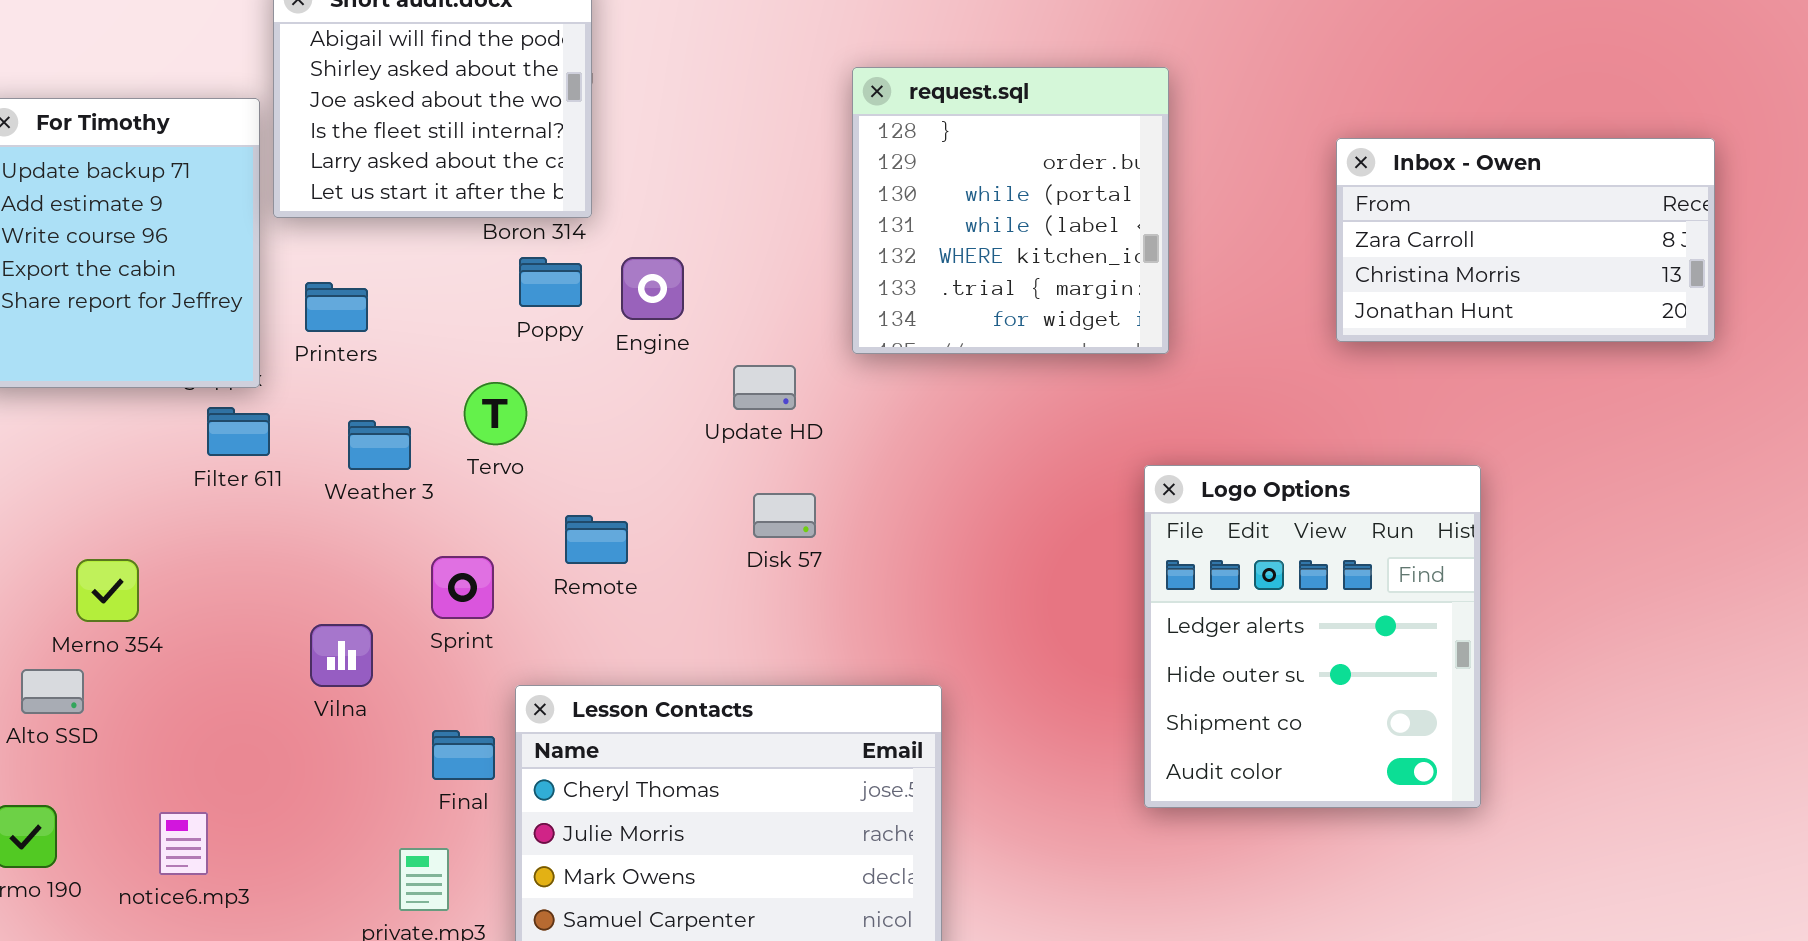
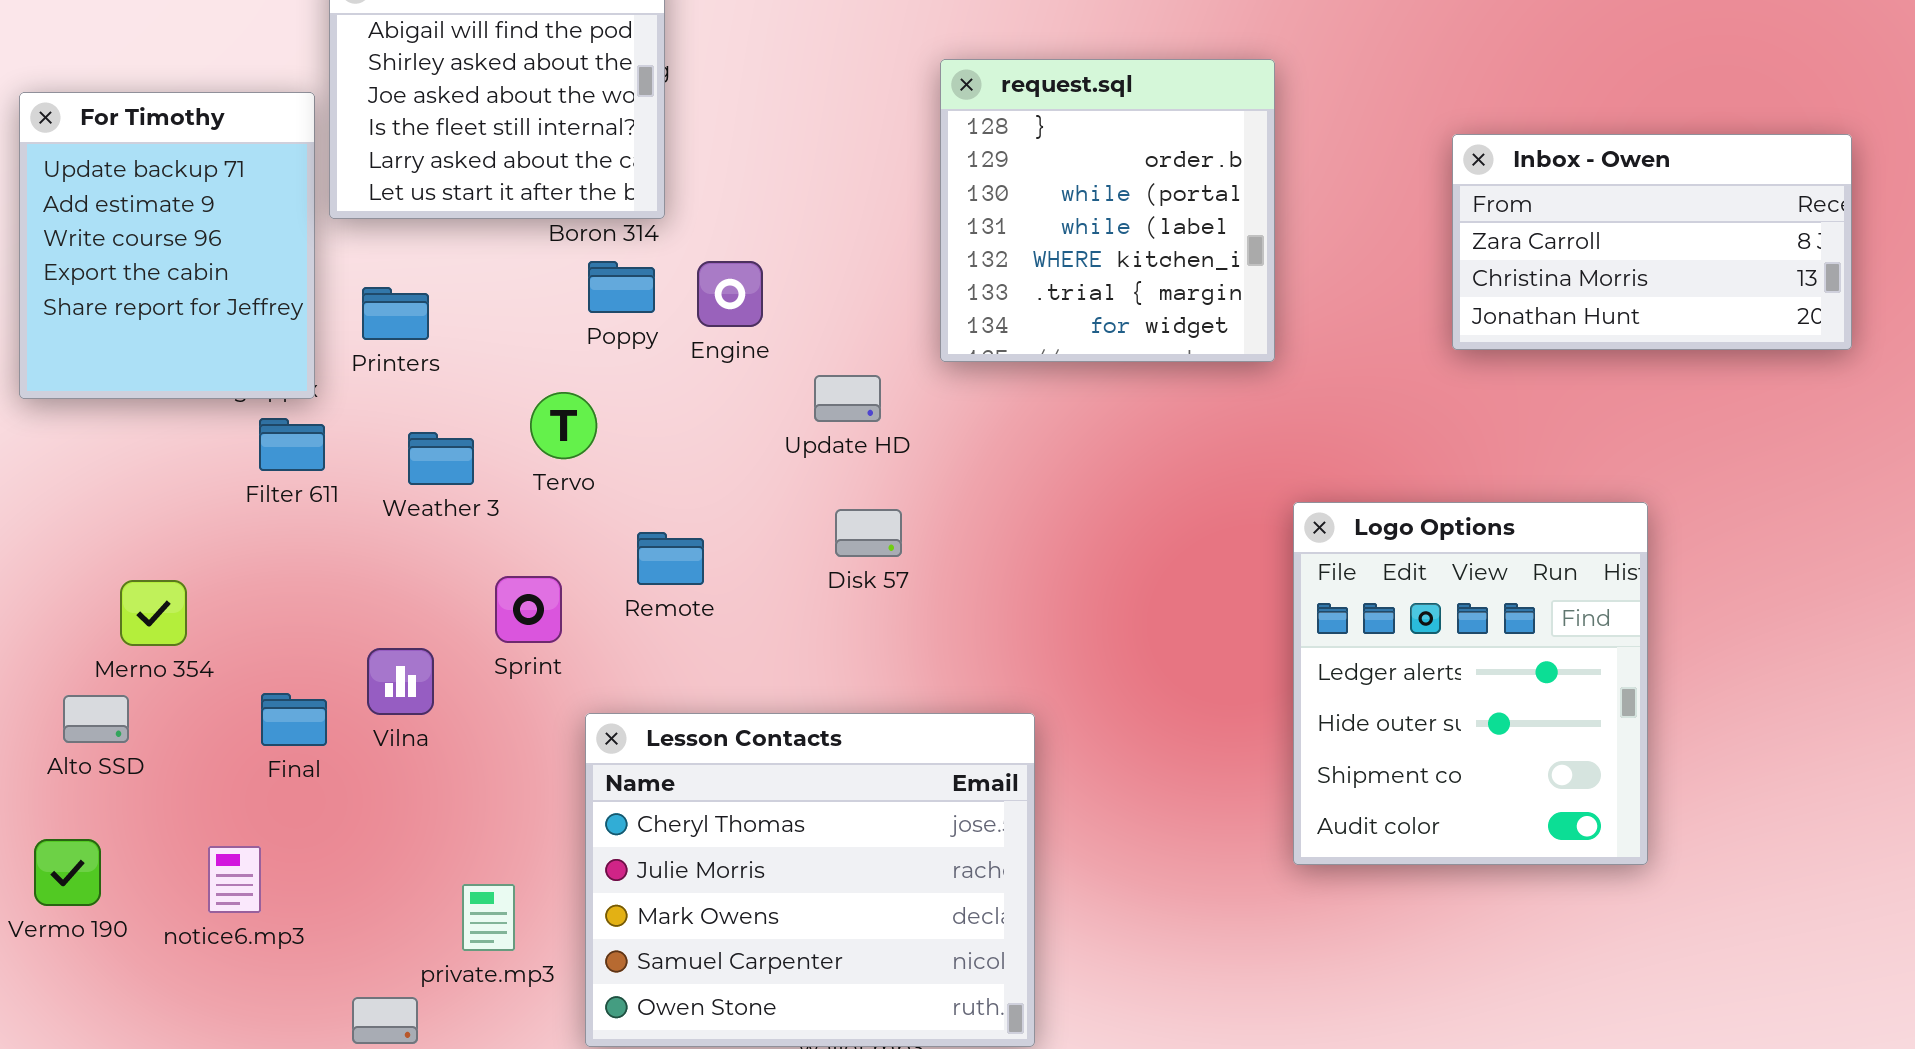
Logo Options: [1144,465,1481,808] -> [1293,502,1648,865], moved
Final: [432,730,495,780] -> [261,693,327,746], moved

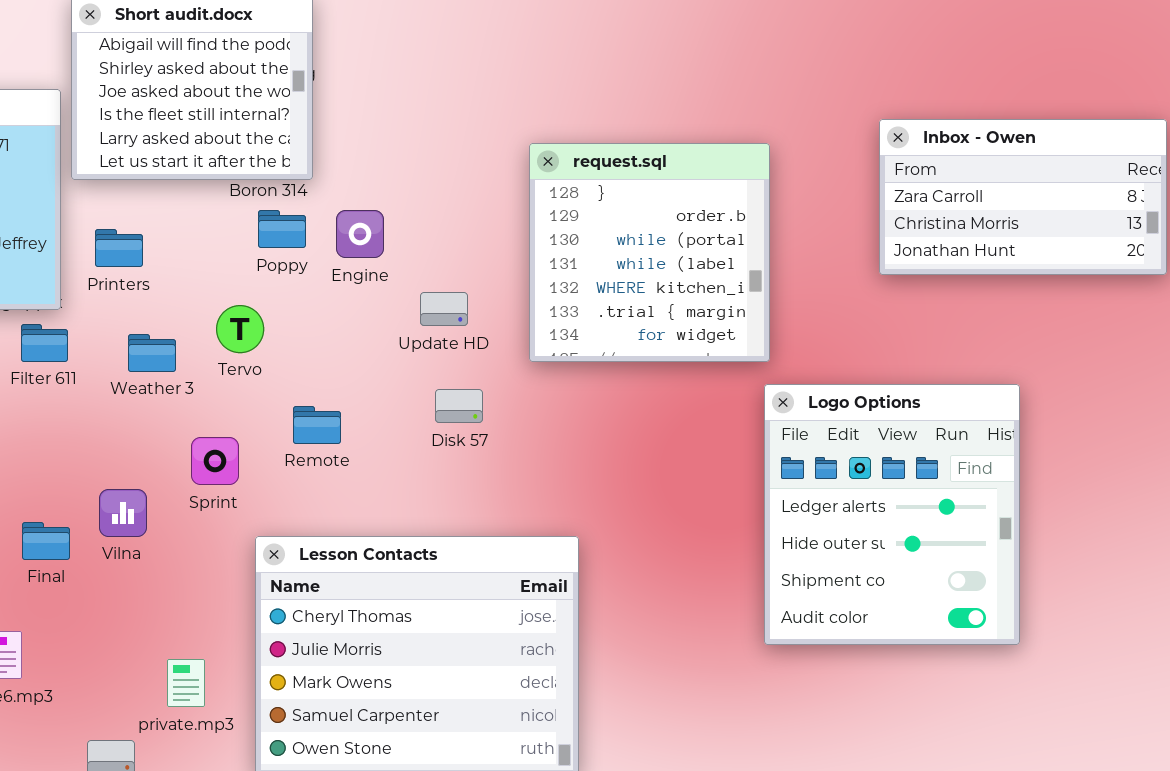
request.sql: [940,59,1275,362] -> [529,143,770,362], moved

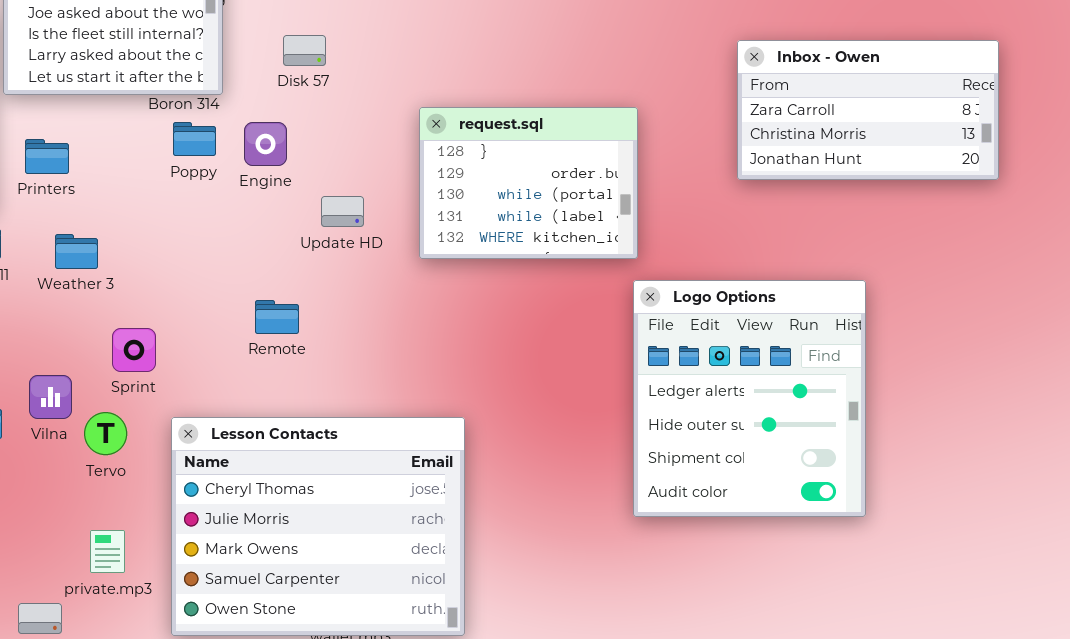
request.sql: [529,143,770,362] -> [419,107,638,259], resized
Tervo: [216,305,264,353] -> [84,412,127,455], moved
Disk 57: [435,389,483,423] -> [283,35,326,66], moved
Remote: [293,406,341,444] -> [255,300,299,334], moved

